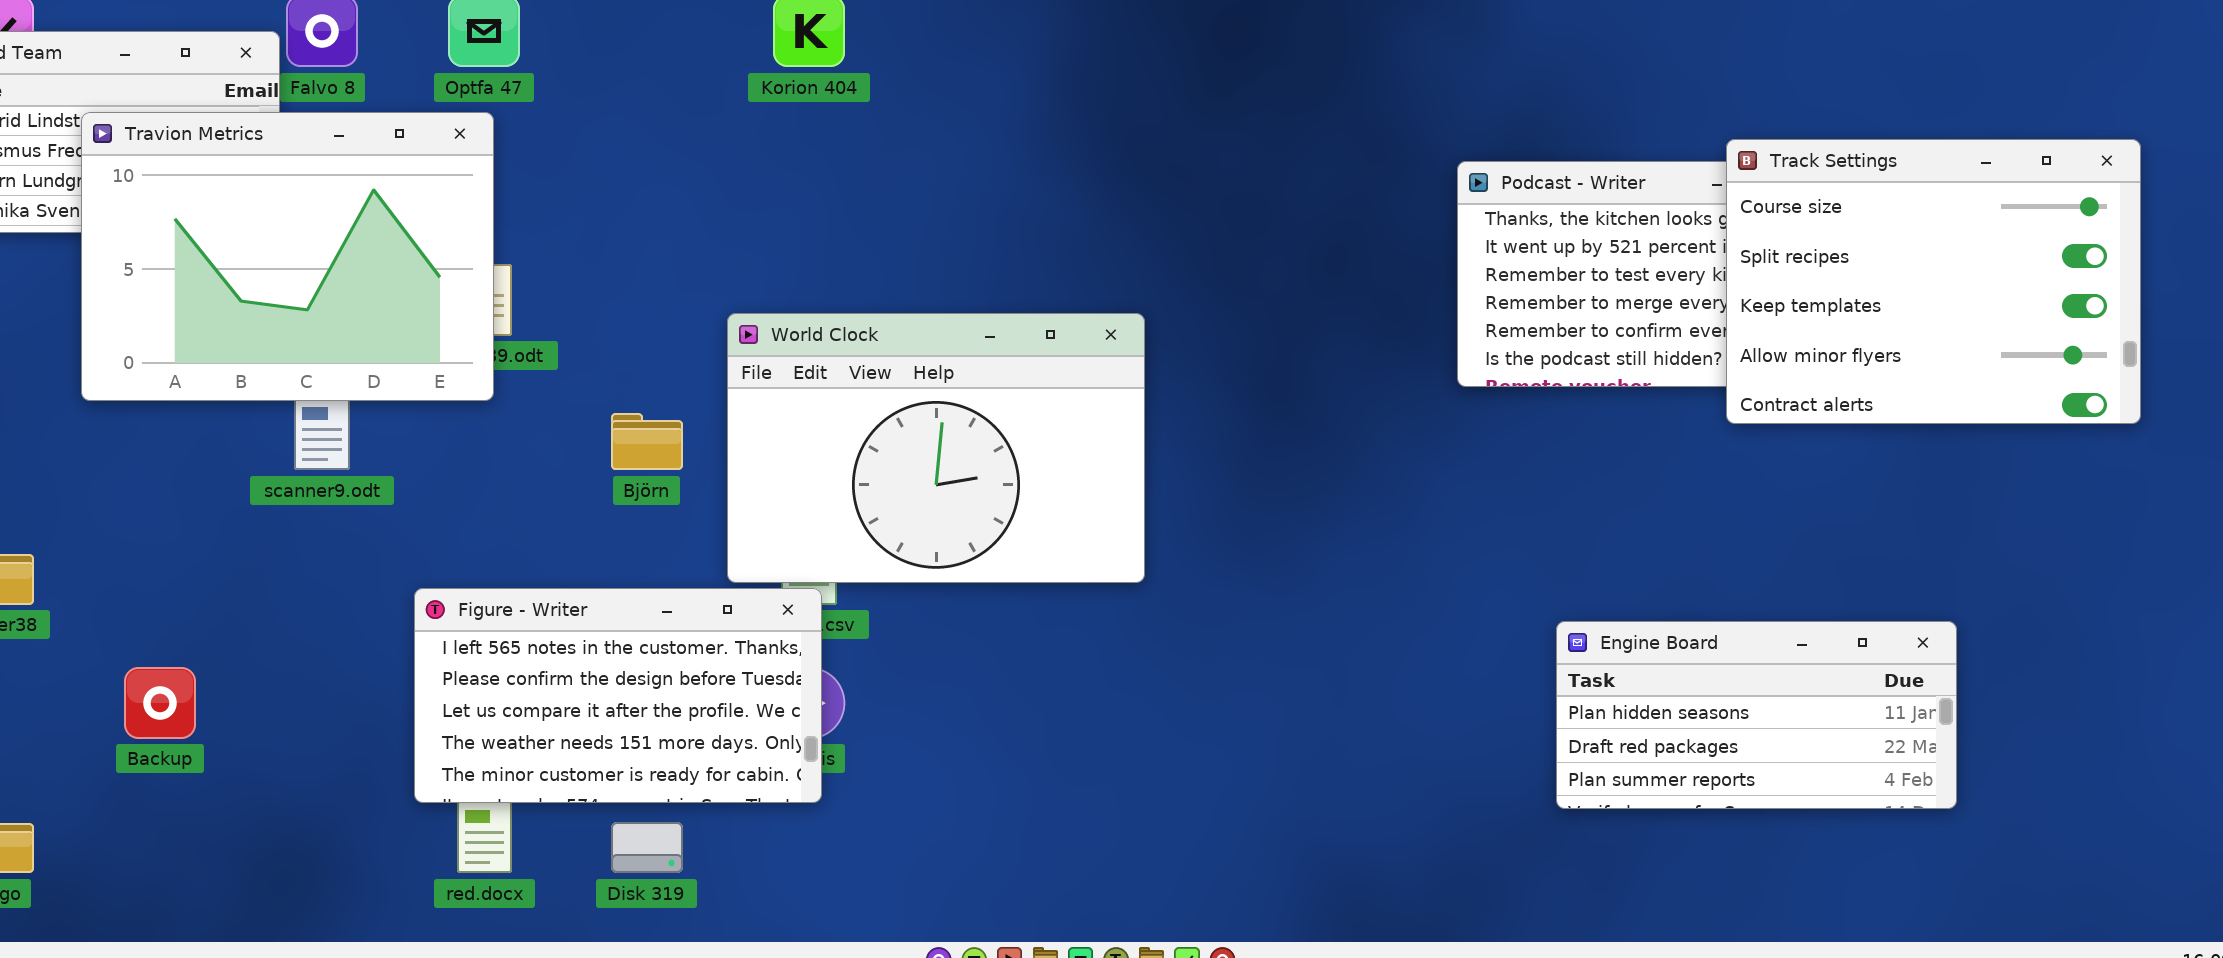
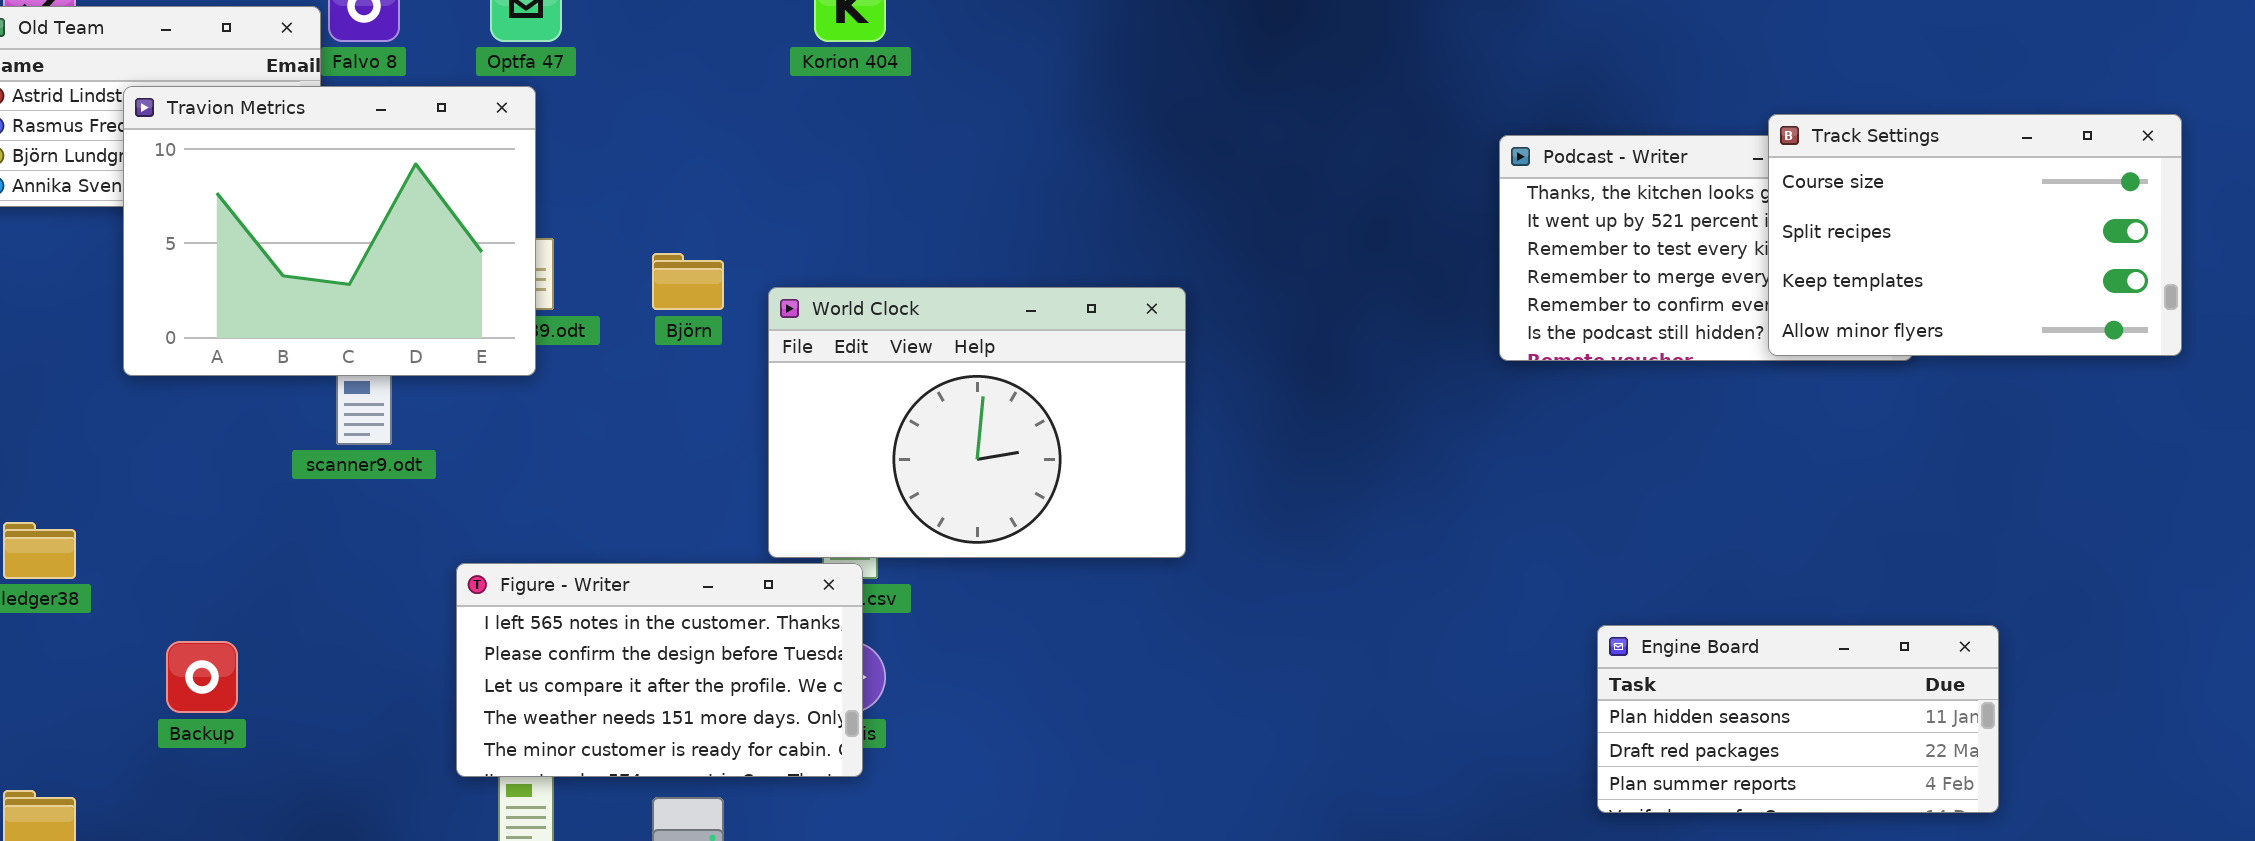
Track Settings: [1726,139,2141,424] -> [1768,114,2182,356], resized
Björn: [611,413,683,470] -> [652,253,724,310], moved
Engine Board: [1556,621,1957,809] -> [1597,625,1999,813], moved

